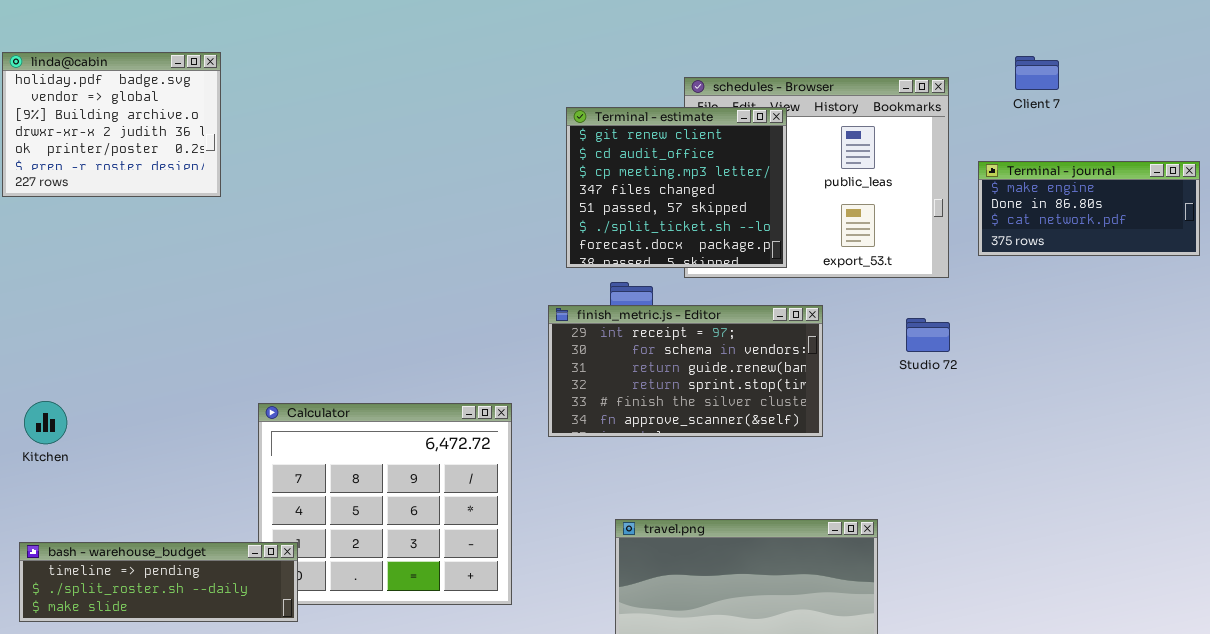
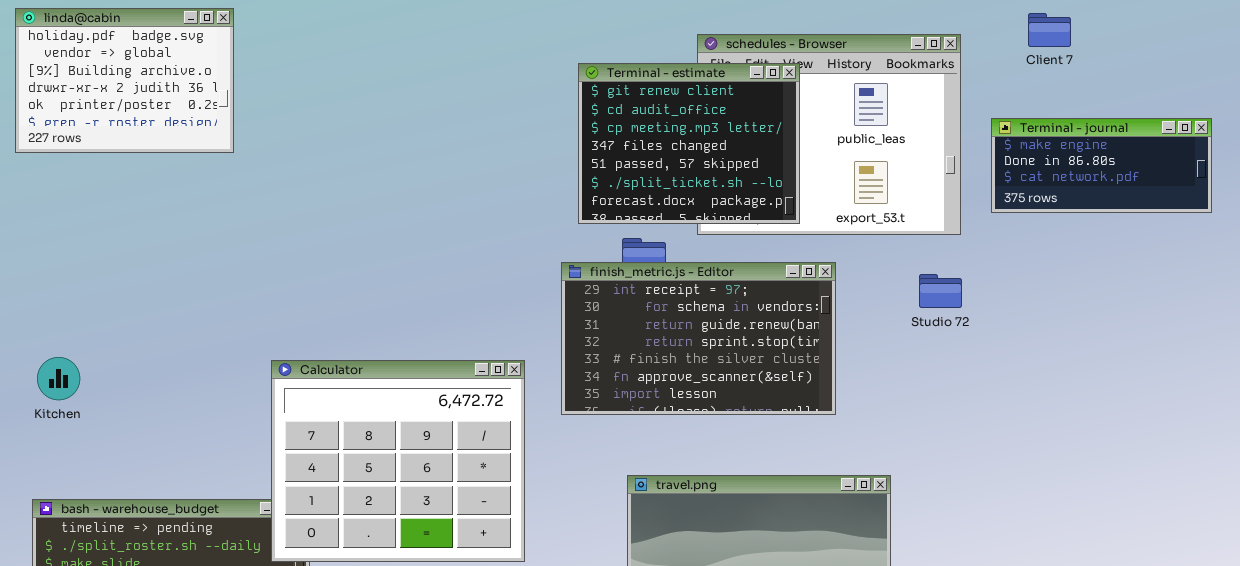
finish_metric.js - Editor: [548,305,823,437] -> [561,262,836,415], resized
Calculator: [258,403,512,605] -> [271,360,525,562], raised

